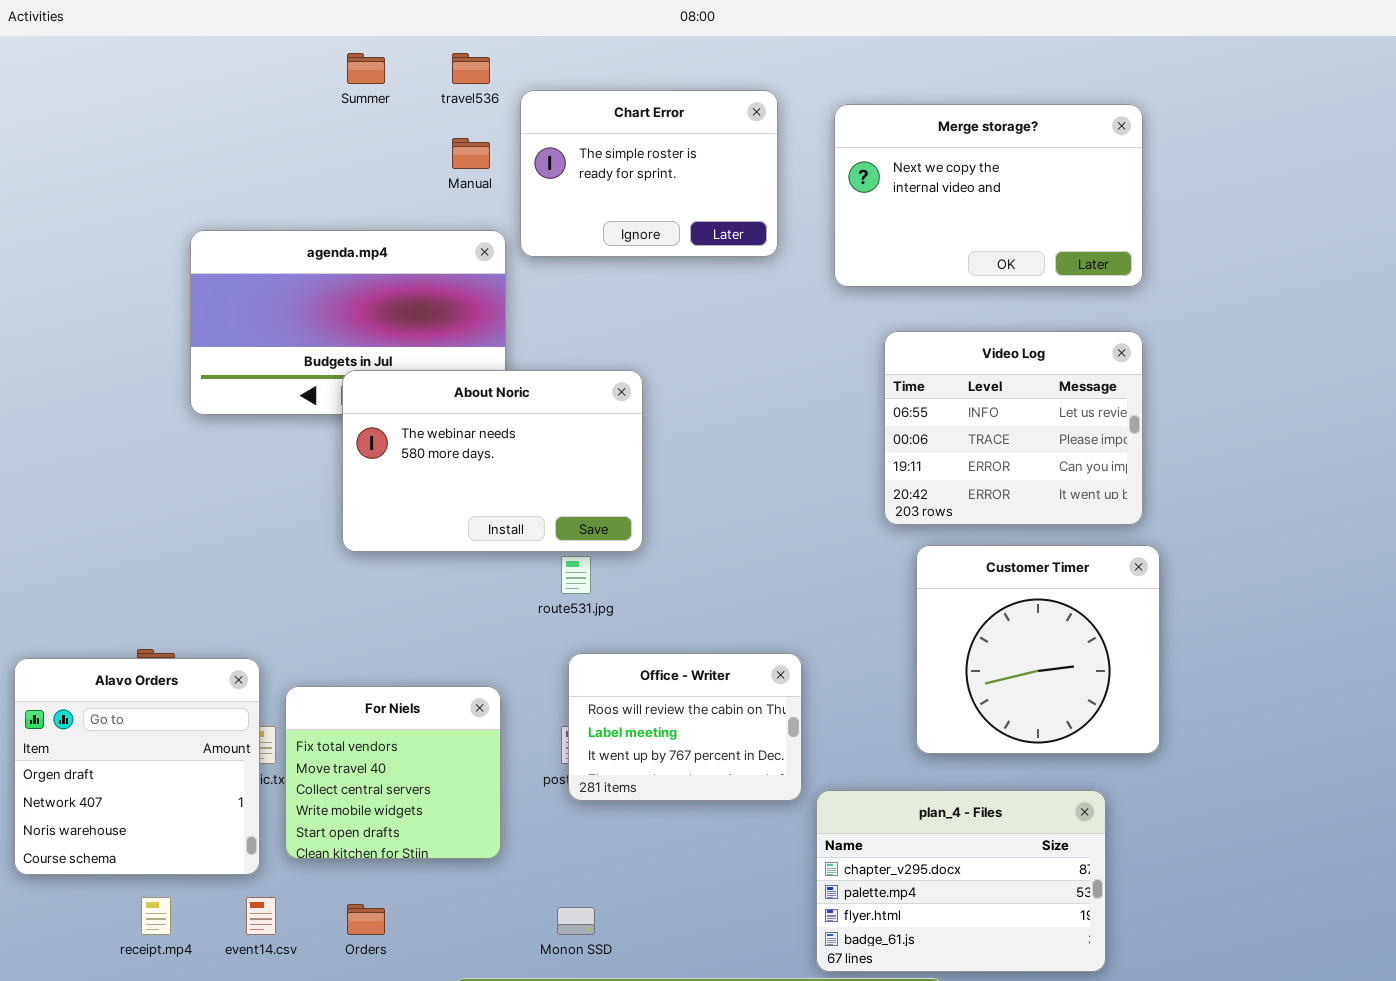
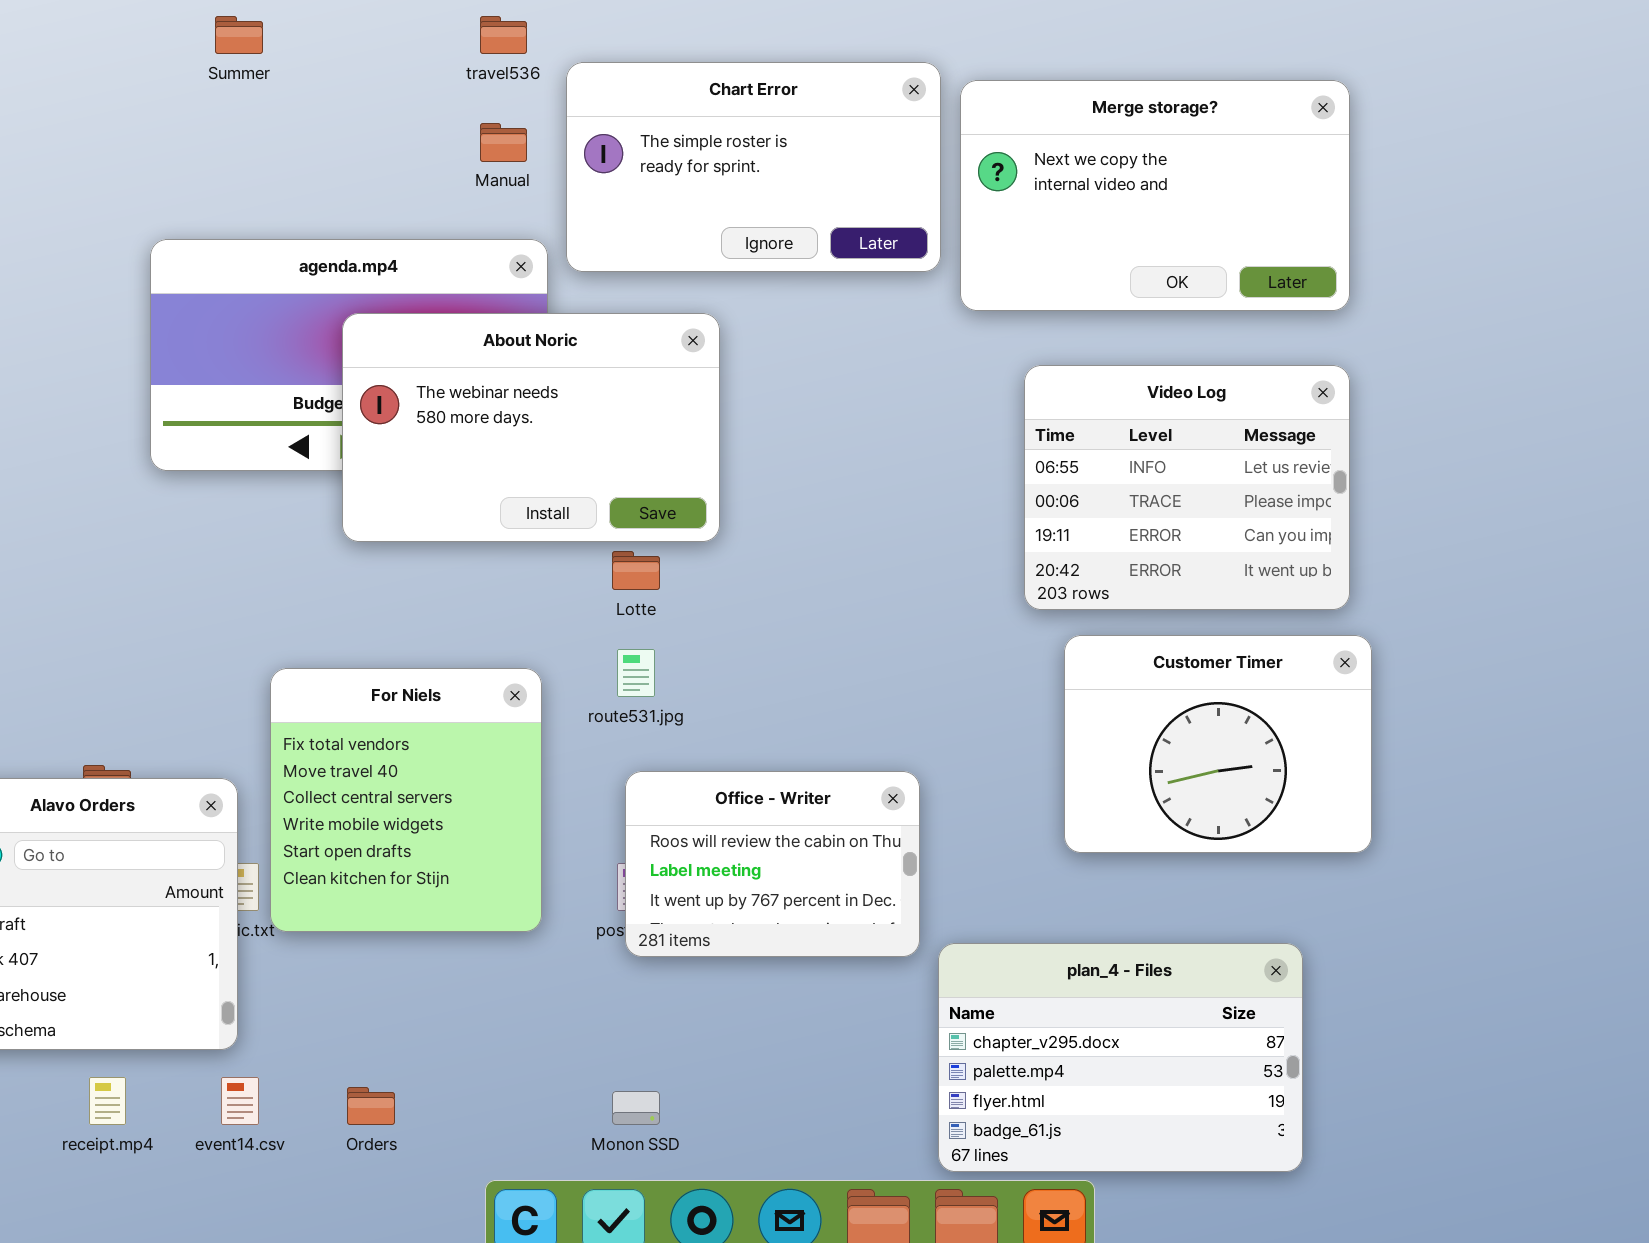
Summer: [347,53,385,84] -> [215,16,263,54], moved
Chart Error: [520,90,778,257] -> [566,62,941,272], resized
About Noric: [342,370,643,552] -> [342,313,720,542], moved
Customer Timer: [916,545,1160,754] -> [1064,635,1372,853], resized
For Niels: [285,686,501,859] -> [270,668,542,932], moved, resized

